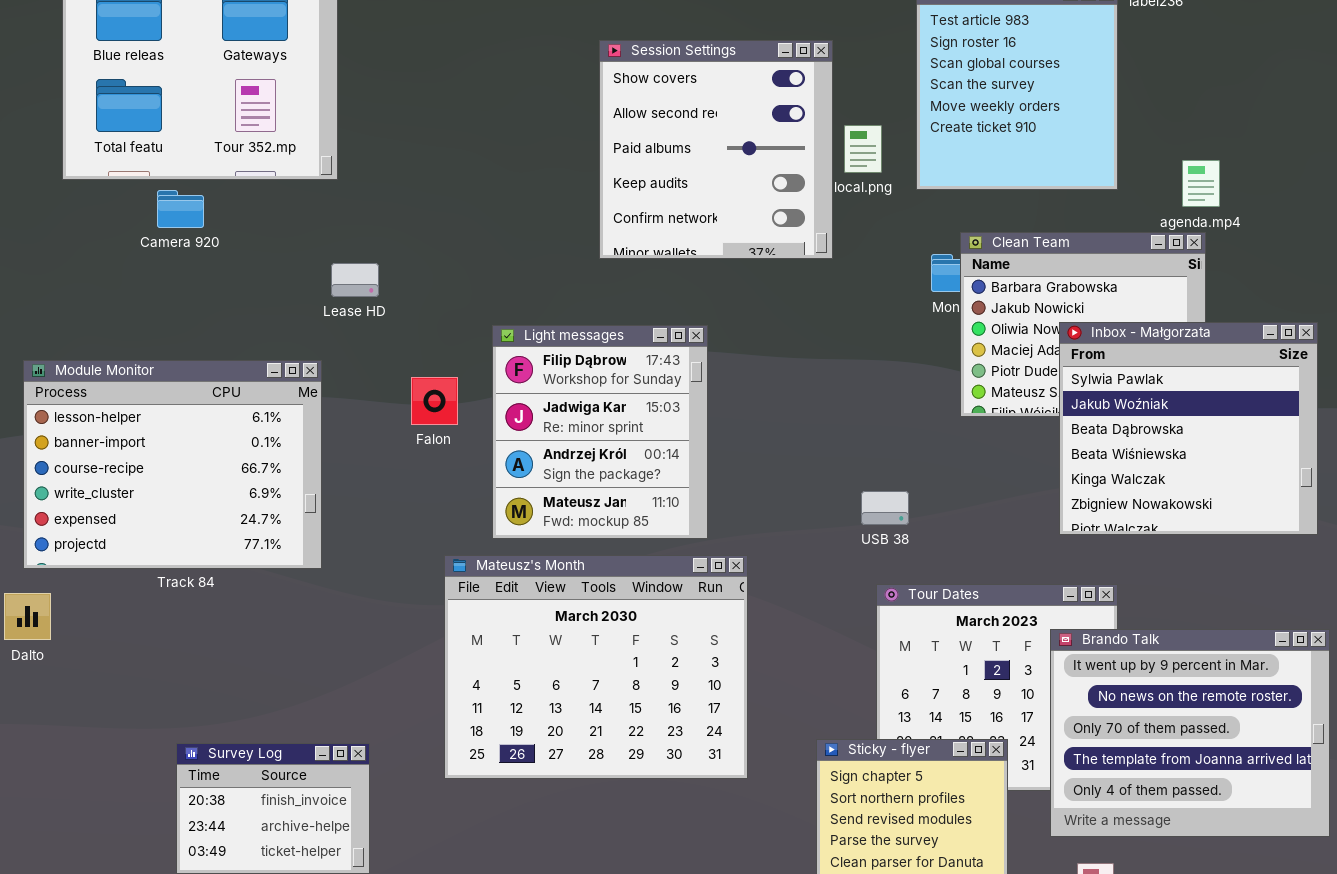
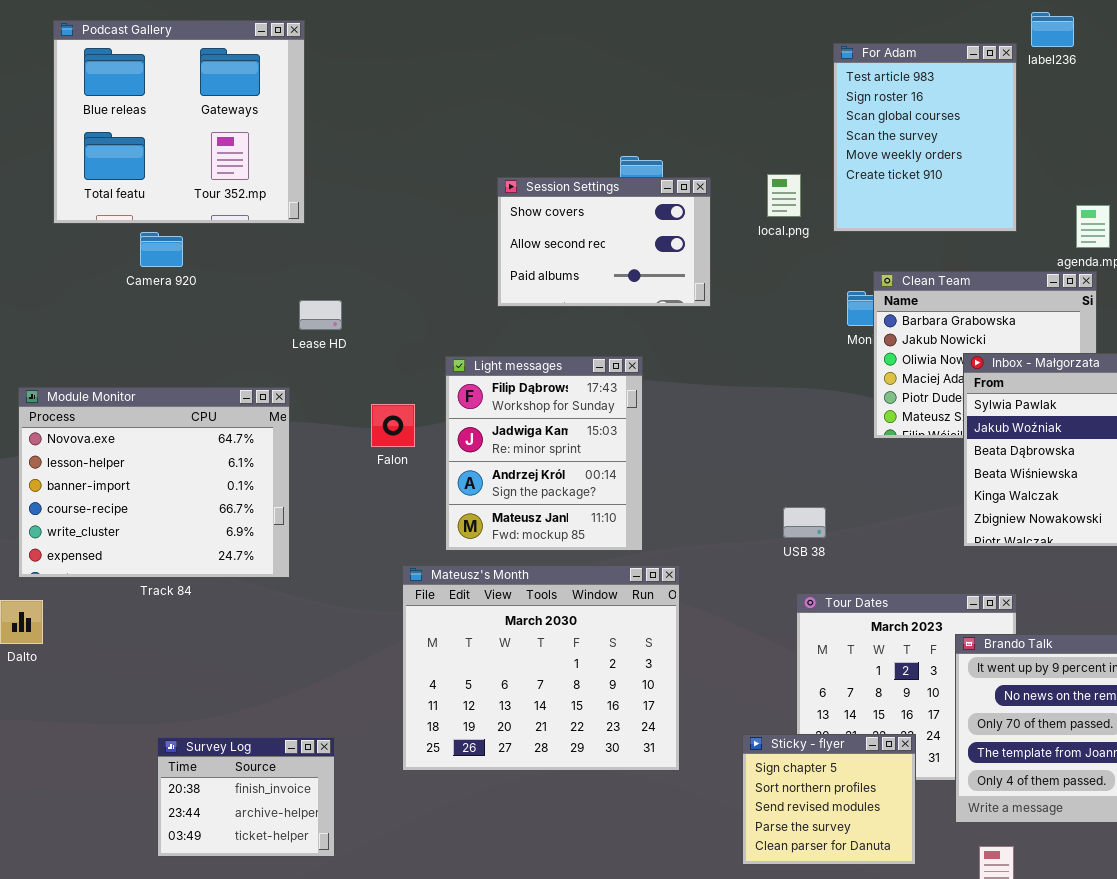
Session Settings: [599,40,833,259] -> [497,177,711,307], moved, resized
Module Monitor: [23,360,322,569] -> [18,387,290,578], scrolled up 1 row

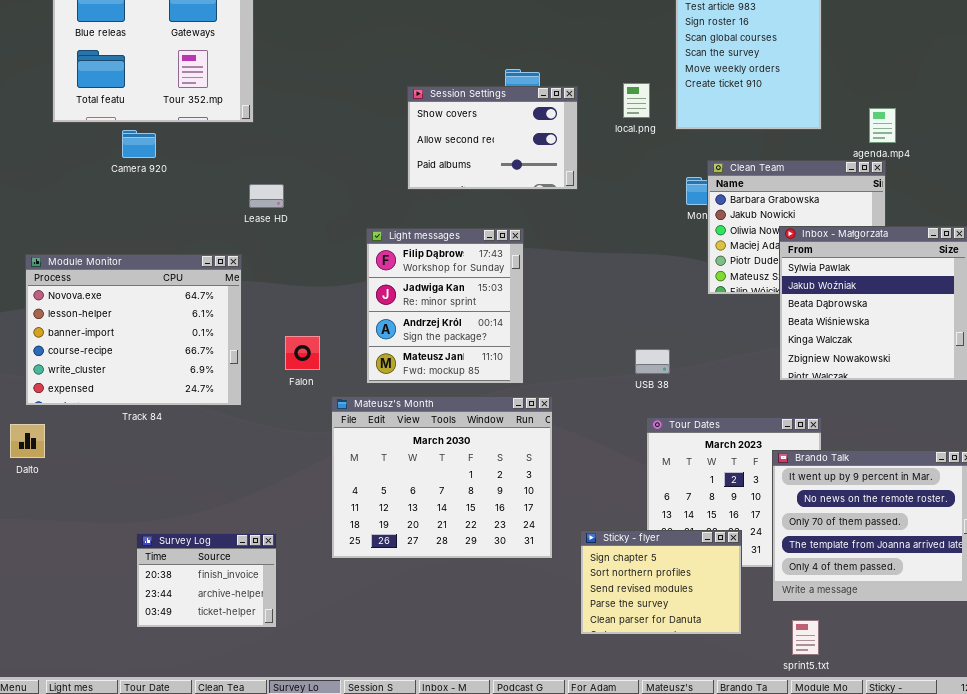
Falon: [371,404,415,447] -> [285,336,320,370], moved
Sticky - flyer: [742,734,916,865] -> [580,530,742,635], resized

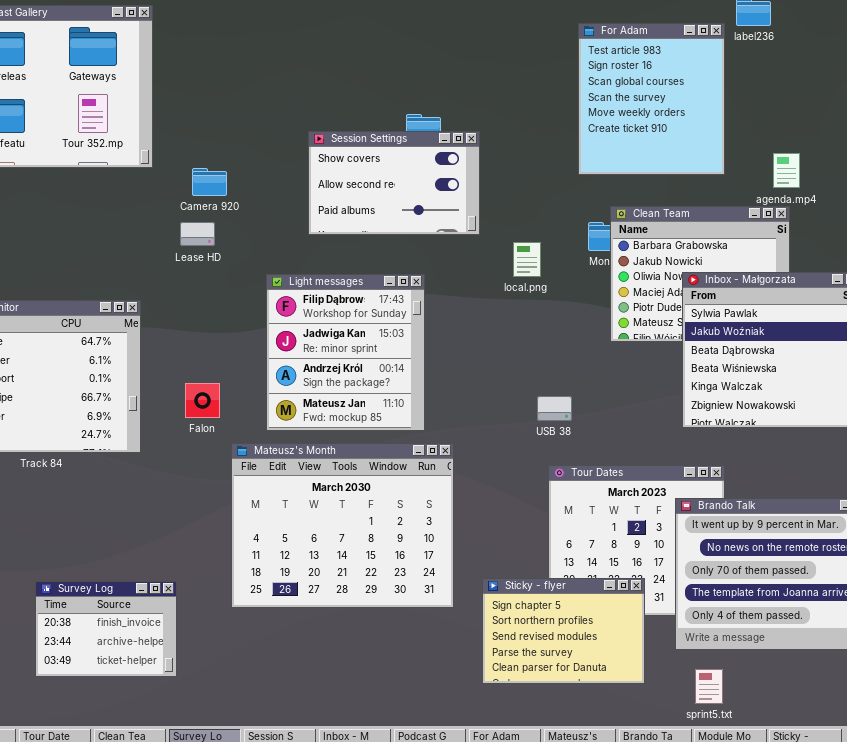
local.png: [623,83,650,118] -> [513,242,541,277], moved
Camera 920: [122,130,156,158] -> [192,168,227,196], moved
Lease HD: [249,184,284,208] -> [180,222,215,246], moved

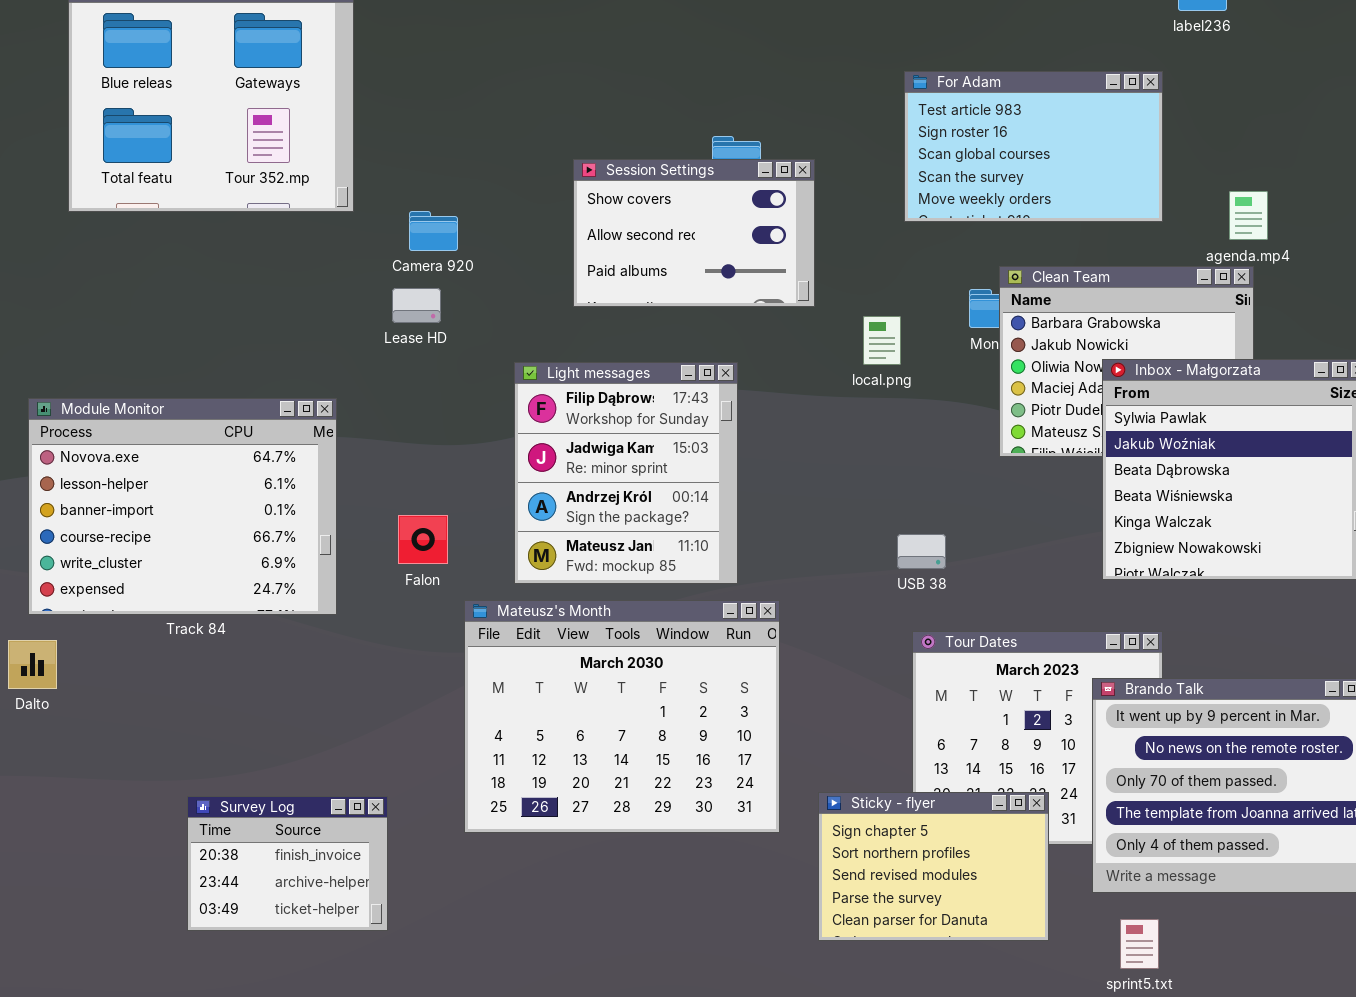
For Adam: [578,23,725,175] -> [904,71,1163,222], resized

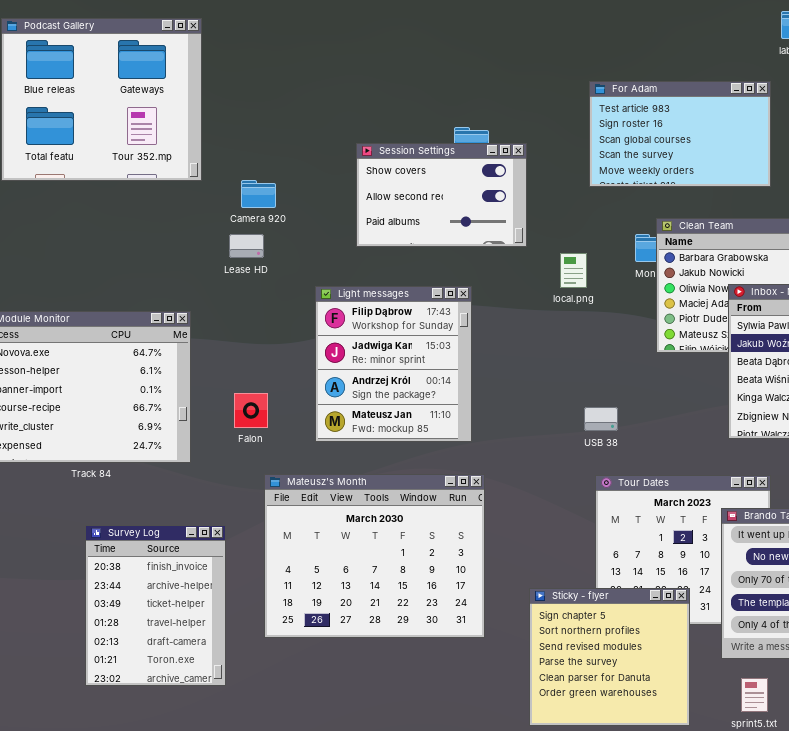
Mateusz's Month: [464,600,780,833] -> [264,474,485,638], moved
Sticky - flyer: [818,792,1049,941] -> [529,588,690,726], resized
Survey Log: [187,796,388,931] -> [85,525,226,686], resized

